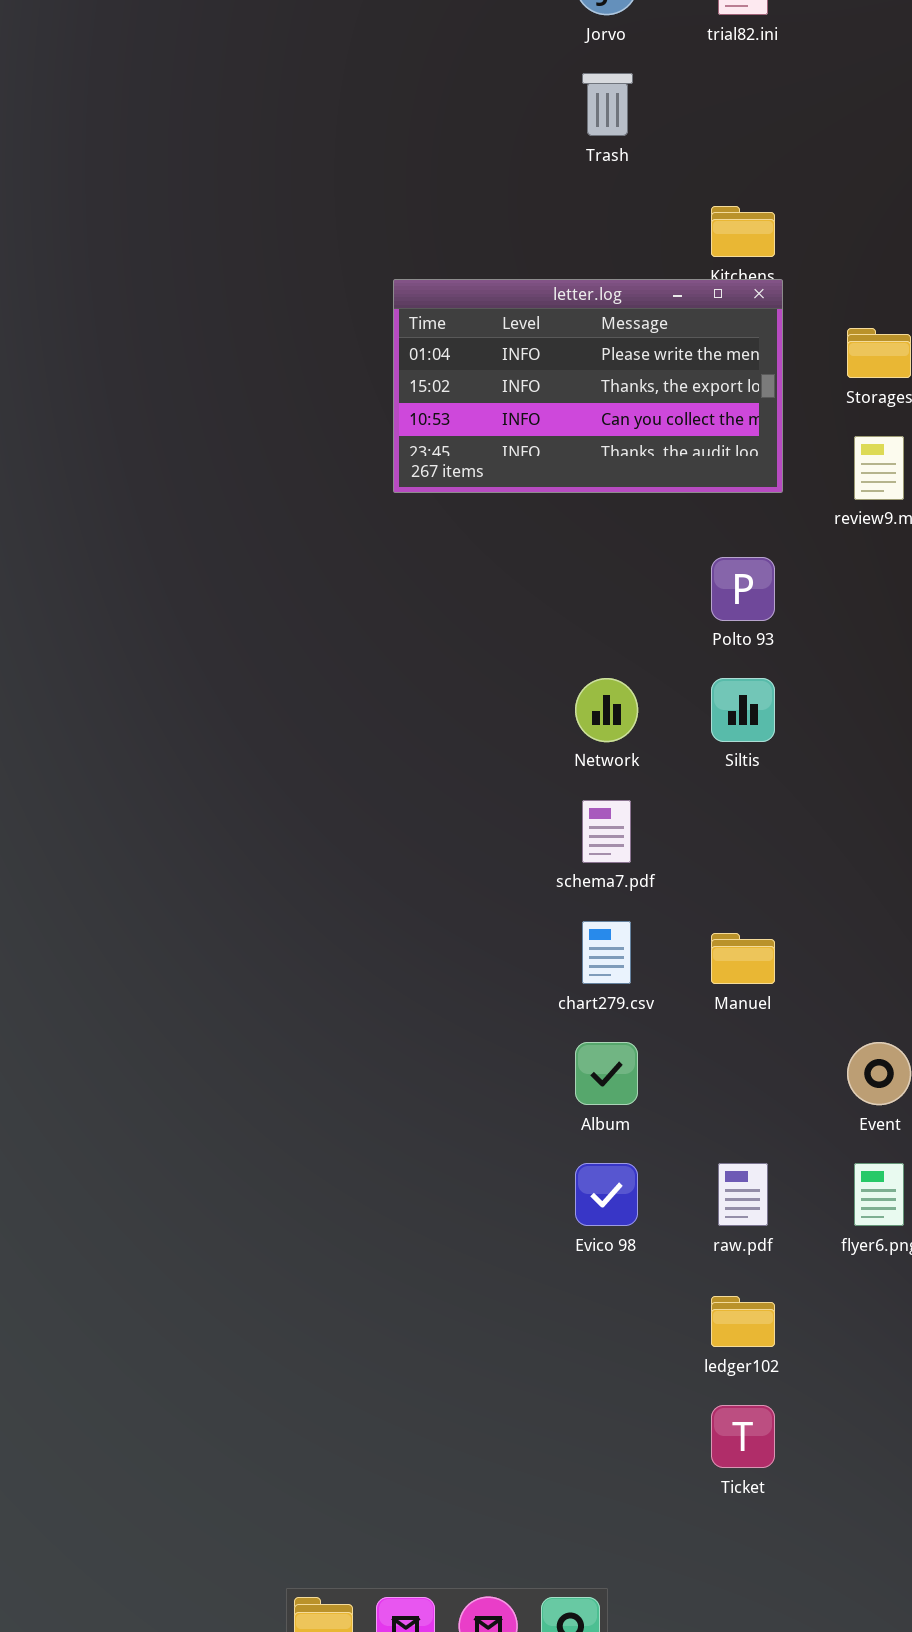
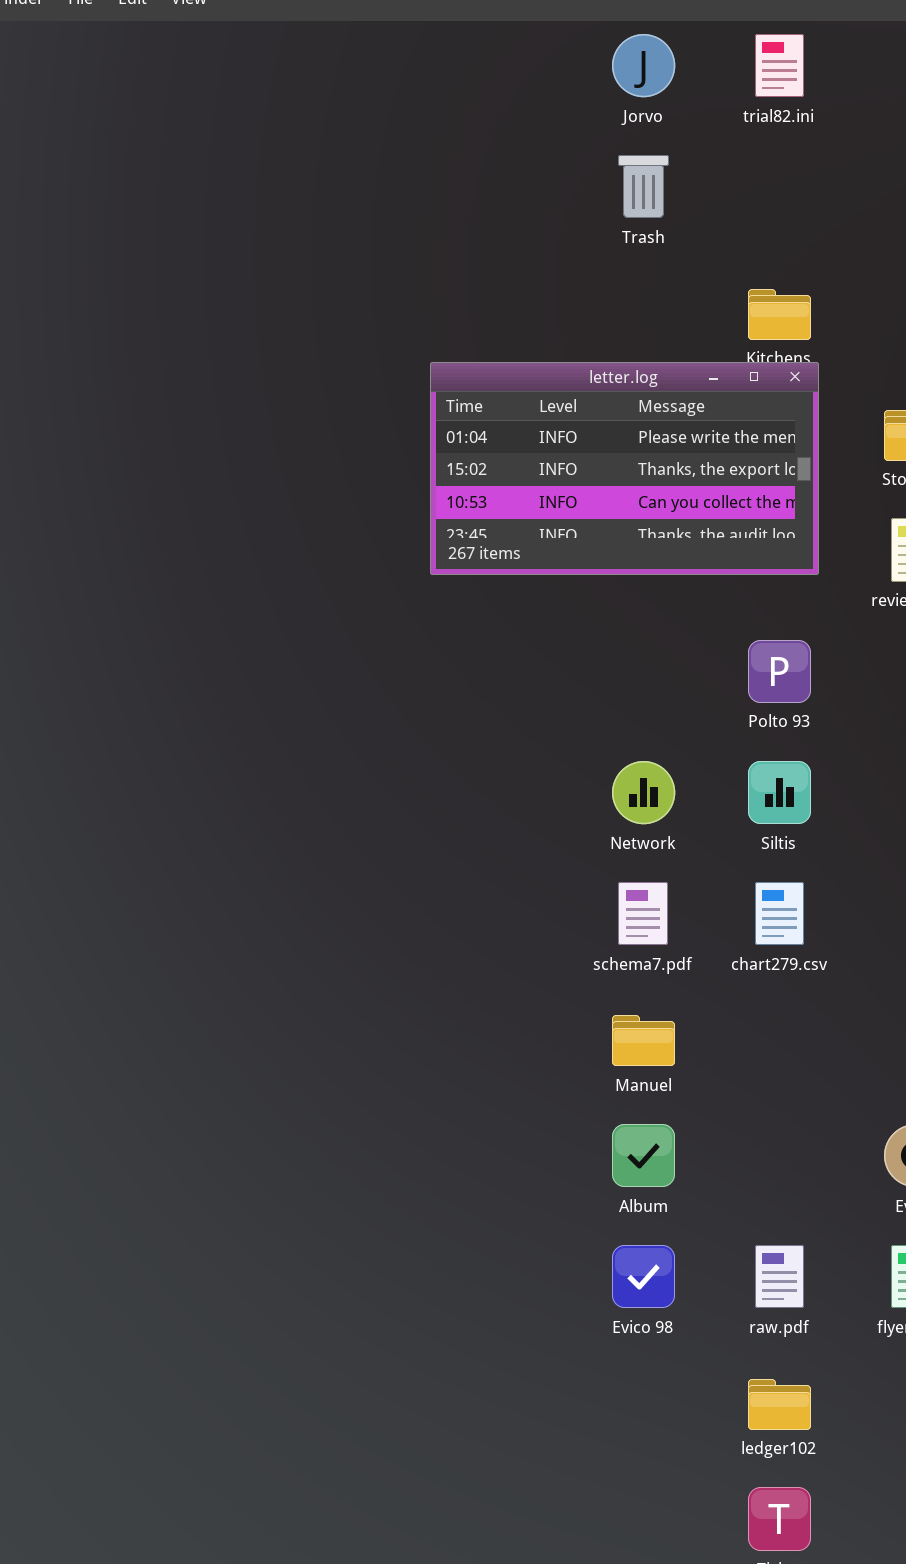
chart279.csv: [582,921,631,984] -> [755,882,804,945], moved
Manuel: [711,933,775,984] -> [612,1015,675,1066], moved

